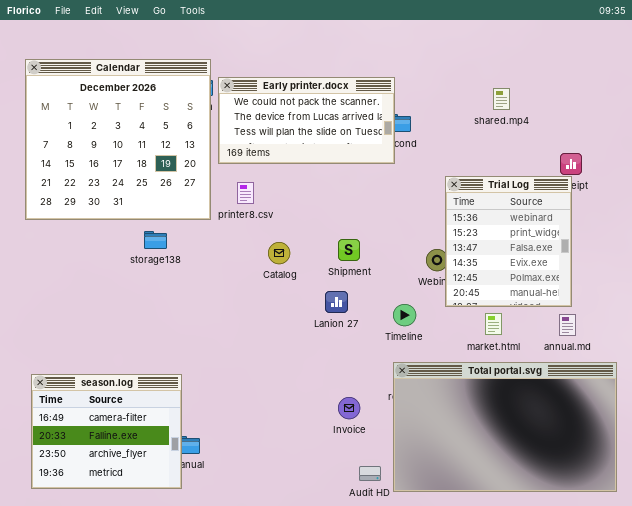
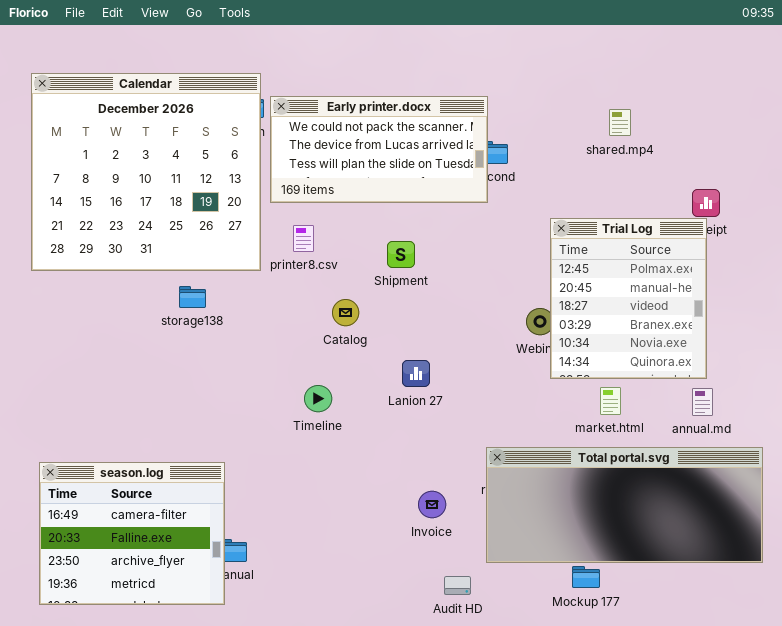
Trial Log: [445,176,572,307] -> [550,218,707,379], scrolled down 4 rows
Shipment: [338,239,360,261] -> [387,241,415,268], moved
Timeline: [393,304,416,326] -> [304,385,332,412], moved
Total portal.svg: [393,362,617,492] -> [486,447,763,563], resized

